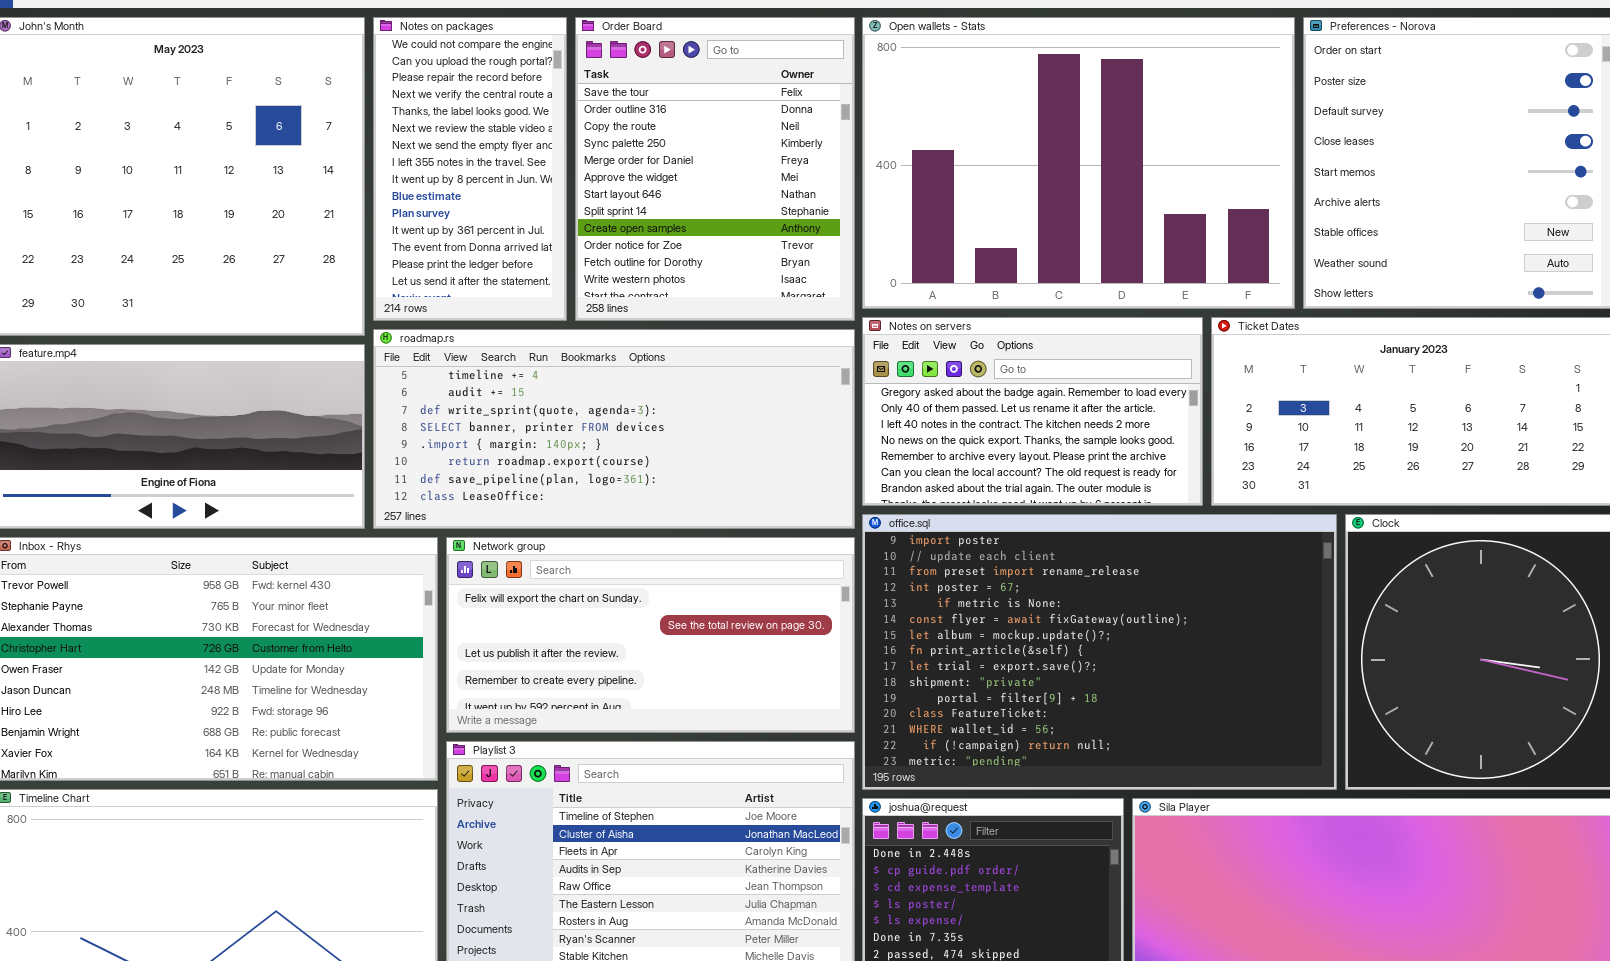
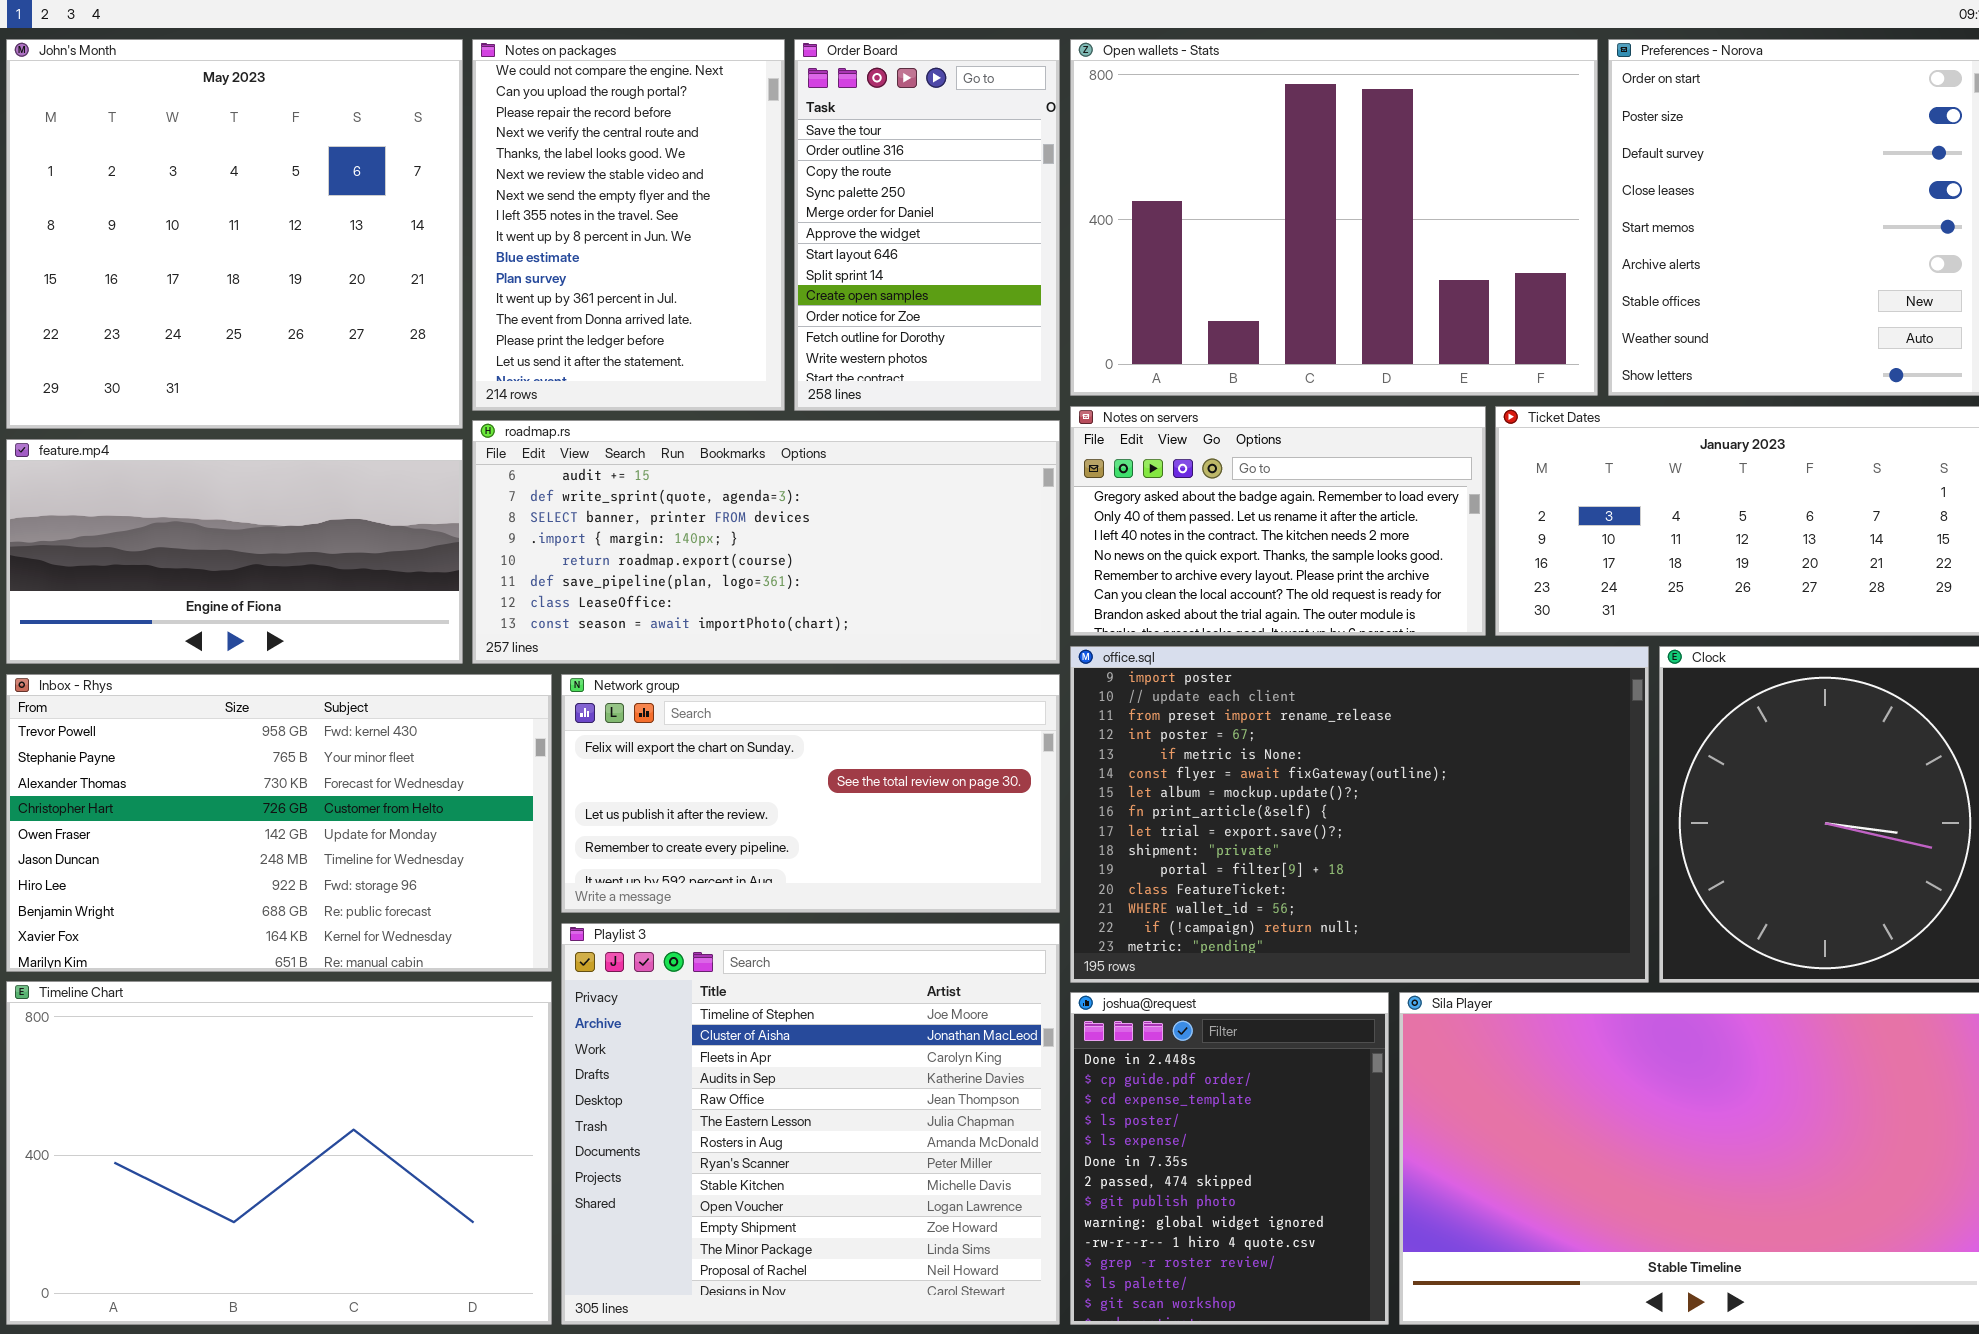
Notes on packages: [373,17,567,321] -> [472,39,785,411], resized
Order Board: [575,17,855,321] -> [794,39,1060,411], resized
roadmap.rs: [373,329,855,529] -> [472,420,1060,664], scrolled down 1 row

